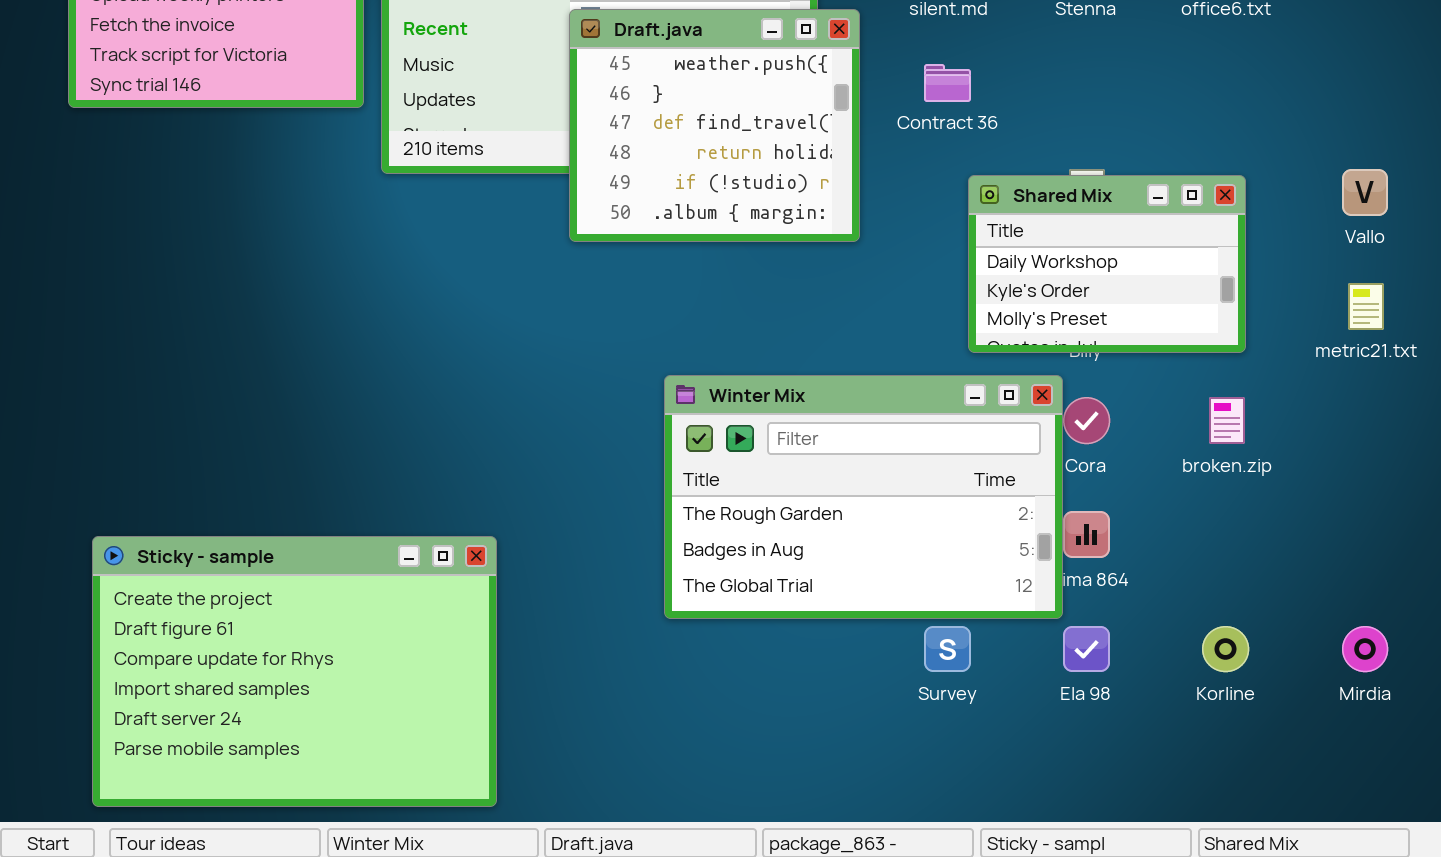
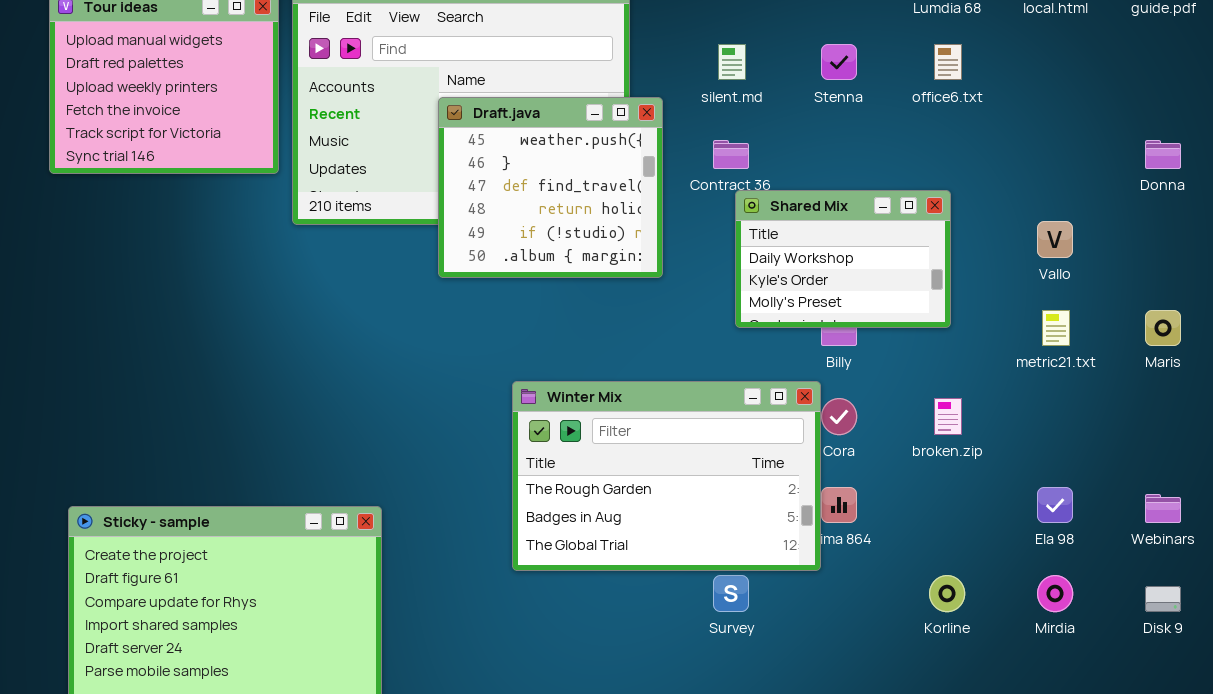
Shared Mix: [968,175,1246,353] -> [735,190,951,328], moved
Ela 98: [1063,626,1110,672] -> [1037,487,1073,523], moved

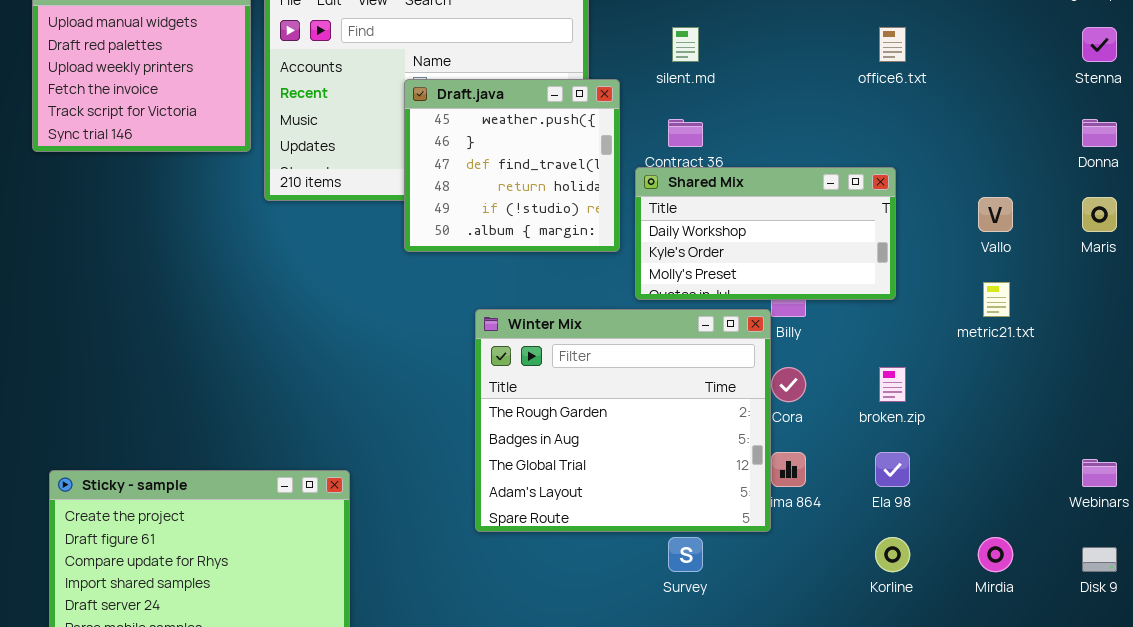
Stenna: [821,44,857,80] -> [1082,27,1117,62], moved
Shared Mix: [735,190,951,328] -> [635,167,896,300], resized
Maris: [1145,310,1181,346] -> [1082,197,1117,232], moved
Winter Mix: [512,381,821,571] -> [475,309,771,532], resized
Ela 98: [1037,487,1073,523] -> [875,452,910,487], moved

